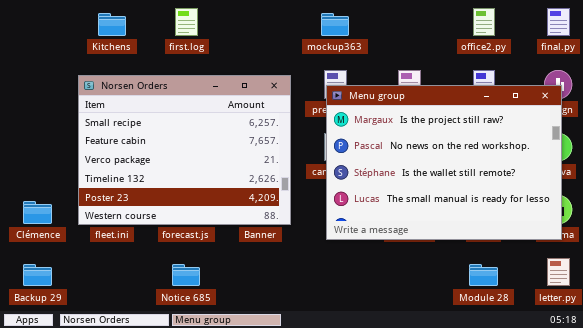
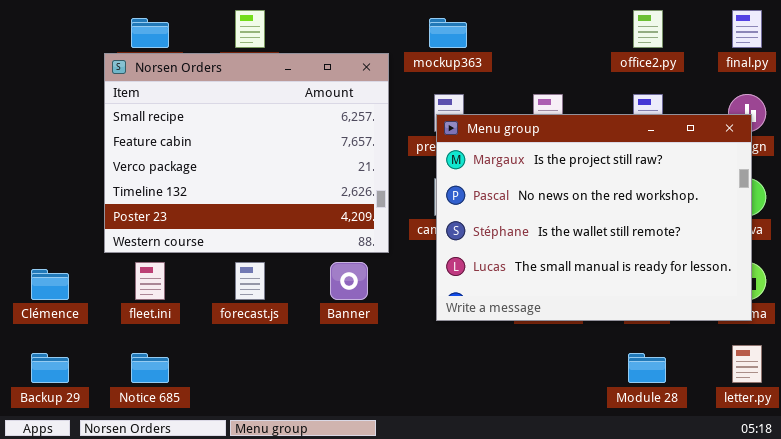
Norsen Orders: [78,75,291,225] -> [104,53,389,253], moved
Notice 685: [172,264,200,286] -> [131,353,169,383], moved

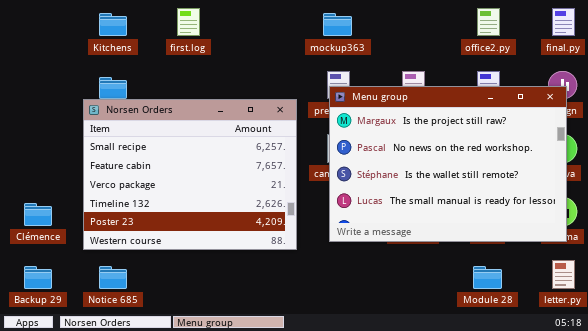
Norsen Orders: [104,53,389,253] -> [83,99,297,250], moved

